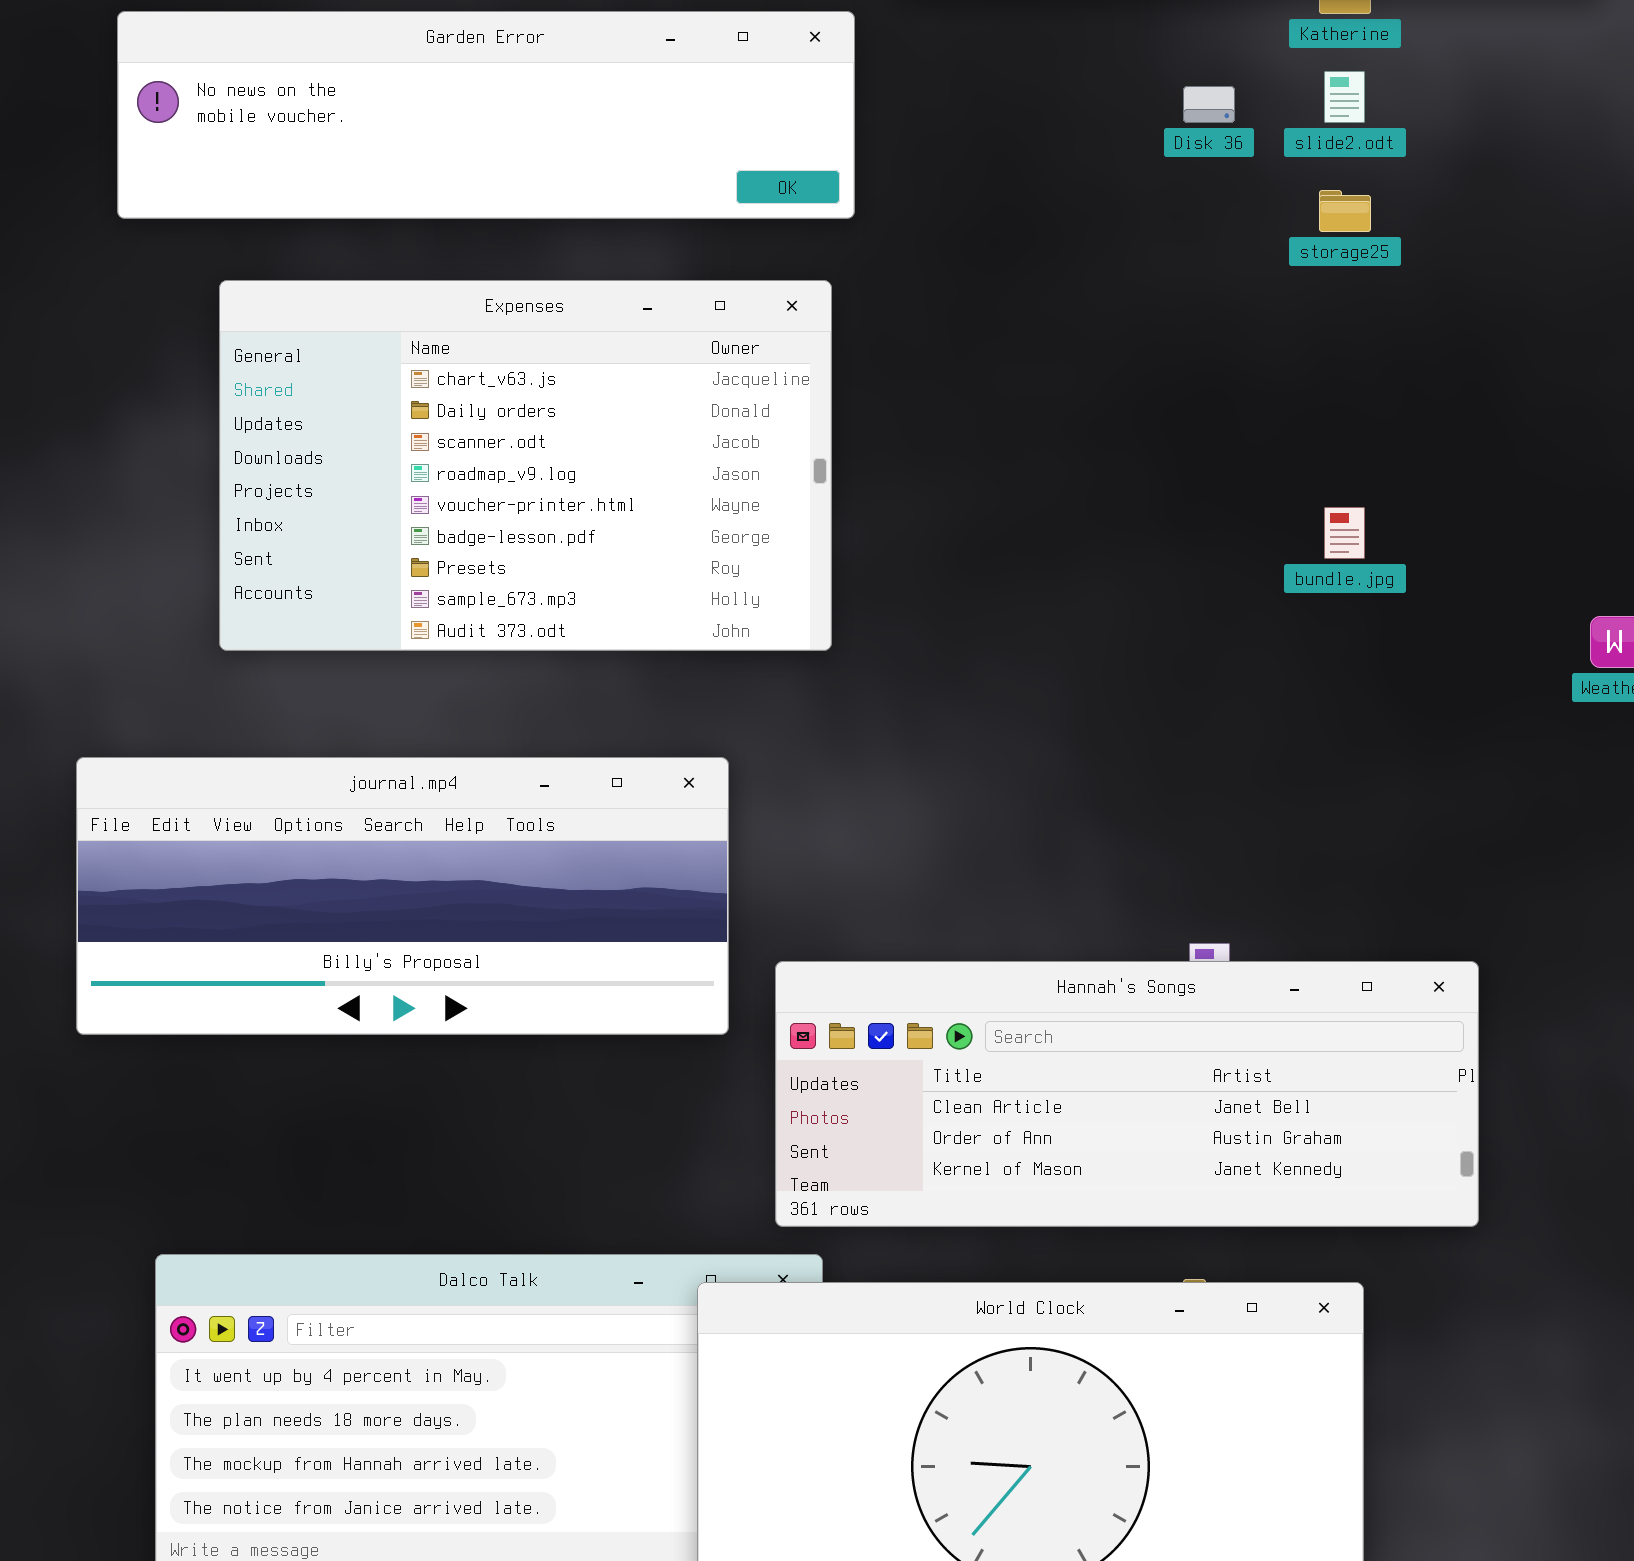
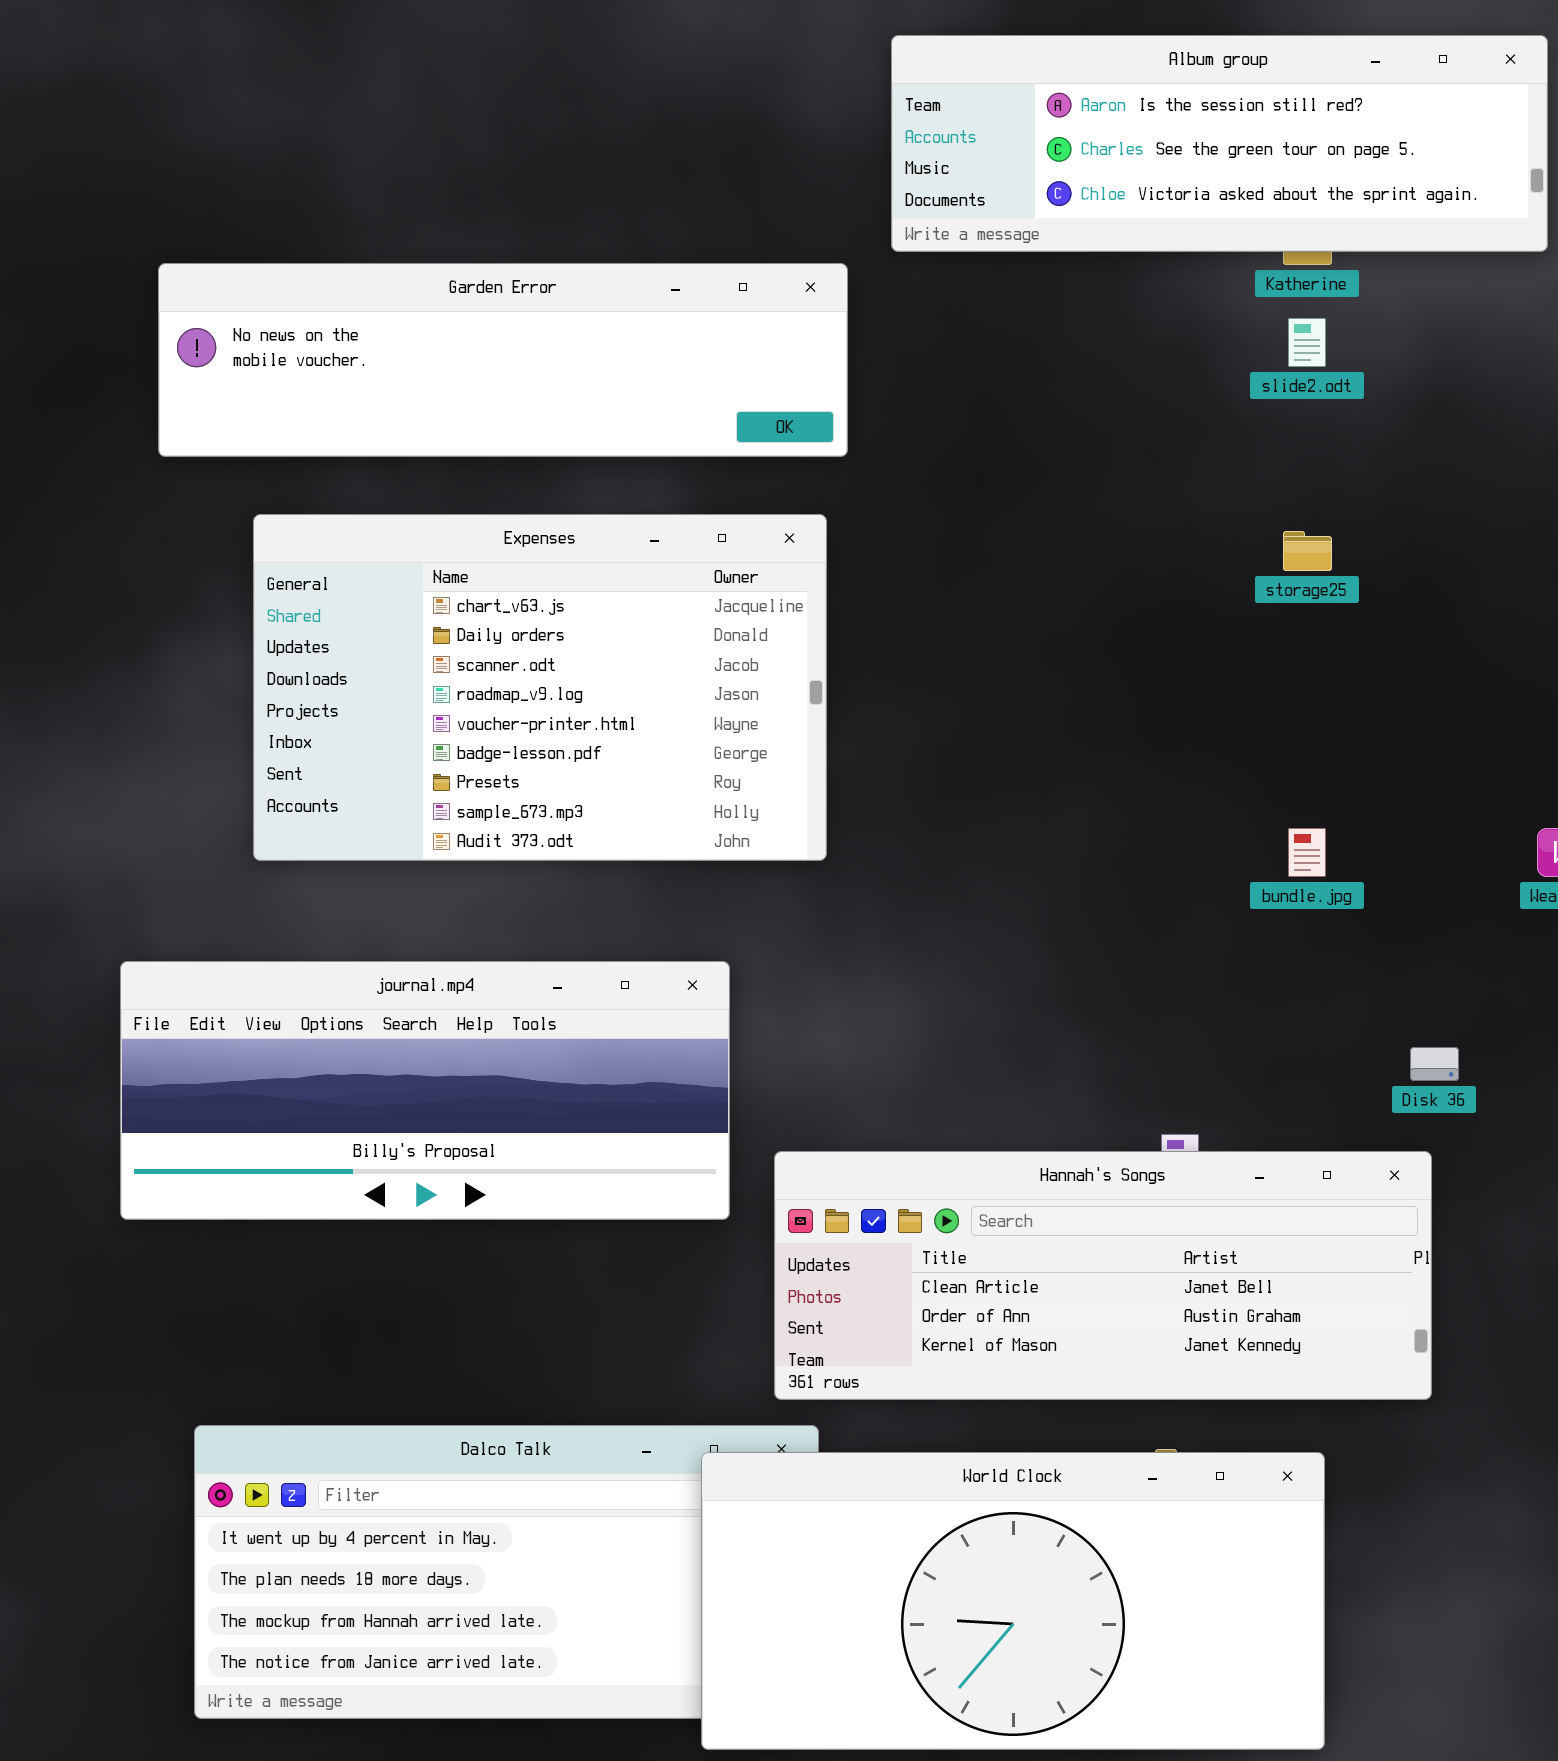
Disk 36: [1183,86,1235,123] -> [1410,1047,1459,1081], moved
storage25: [1319,190,1371,232] -> [1283,531,1332,571], moved
bundle.jpg: [1324,507,1365,559] -> [1288,828,1326,877], moved

